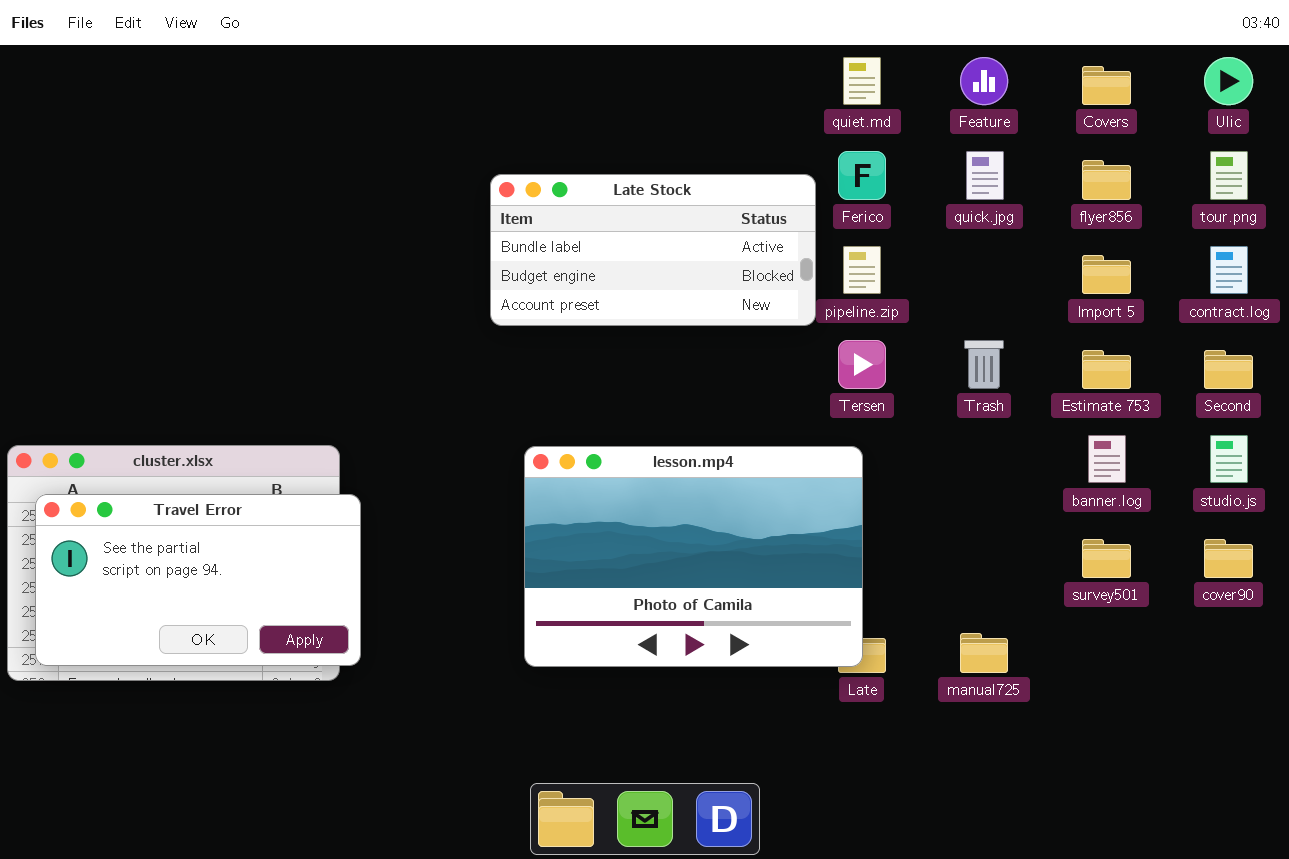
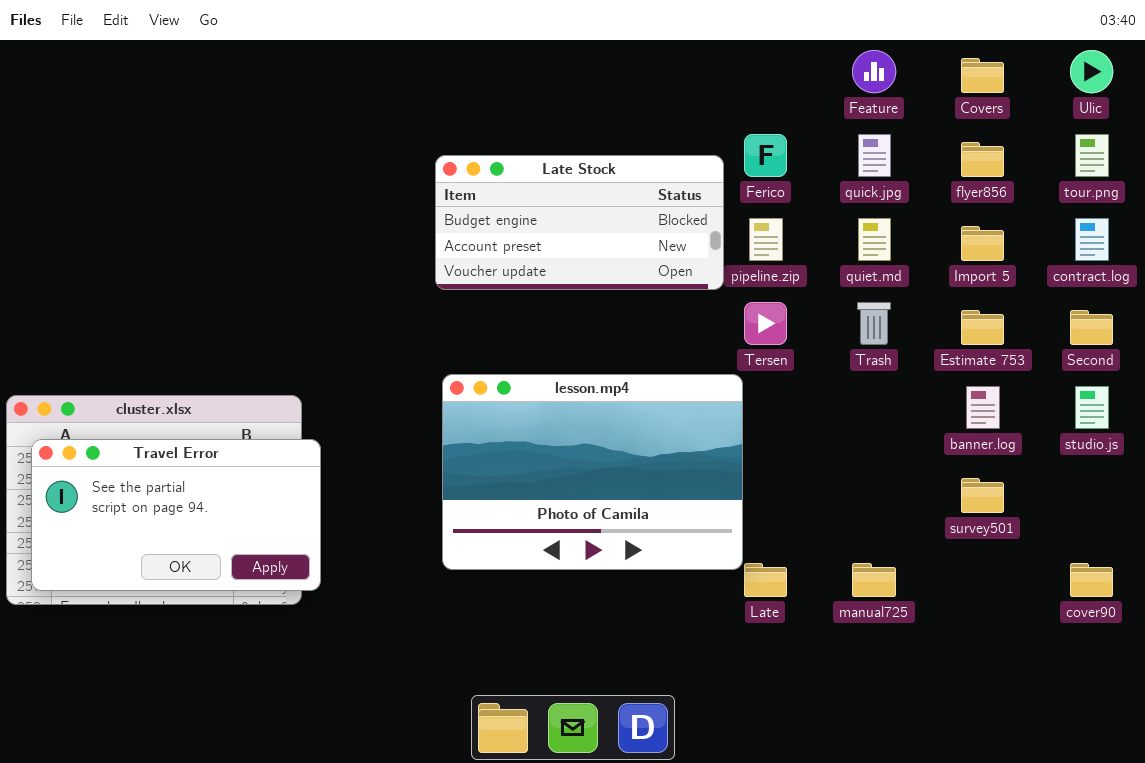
quiet.md: [843,57,881,105] -> [858,218,891,261], moved
Late Stock: [490,174,816,326] -> [435,155,724,290], scrolled down 1 row
lesson.mp4: [524,446,863,667] -> [442,374,743,570], moved
cover90: [1204,539,1253,578] -> [1070,563,1113,597], moved

